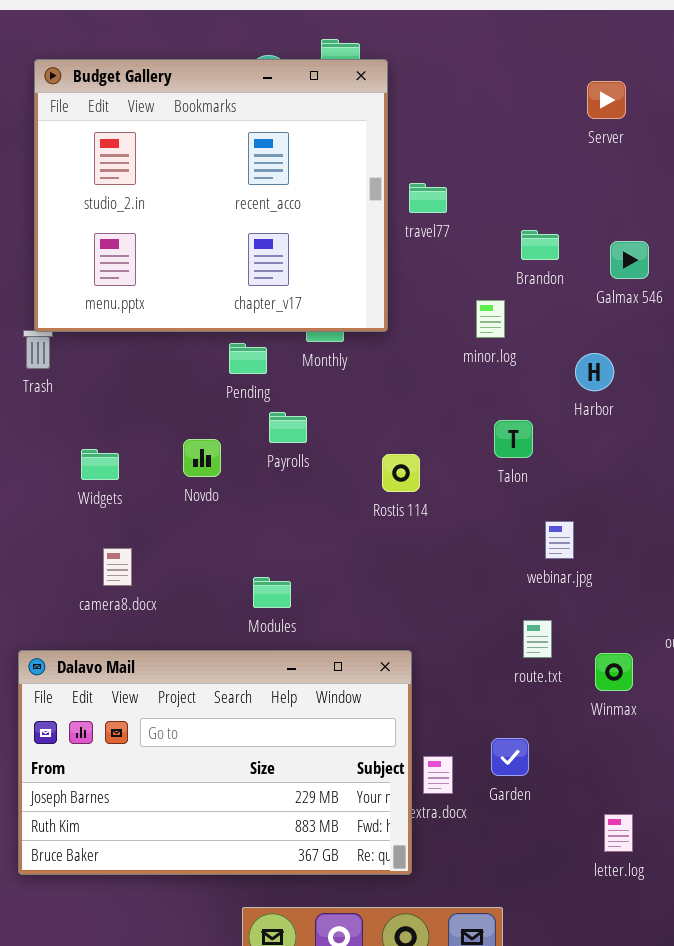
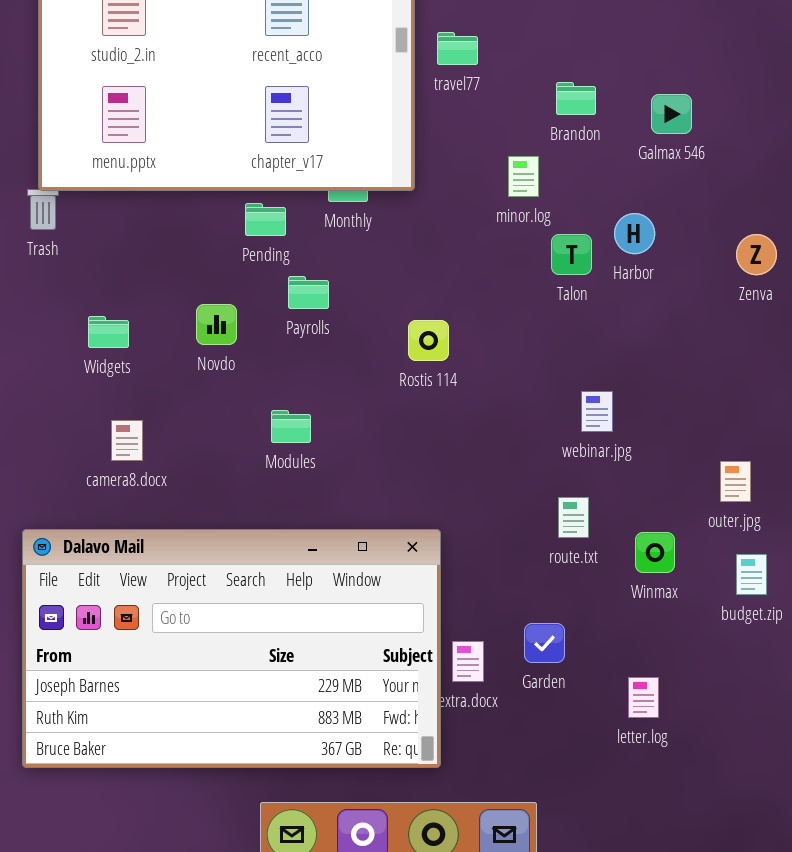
Talon: [494,420,533,458] -> [551,234,592,275], moved
Modules: [253,577,291,608] -> [271,410,311,443], moved
letter.log: [604,814,633,852] -> [628,677,659,718], moved

